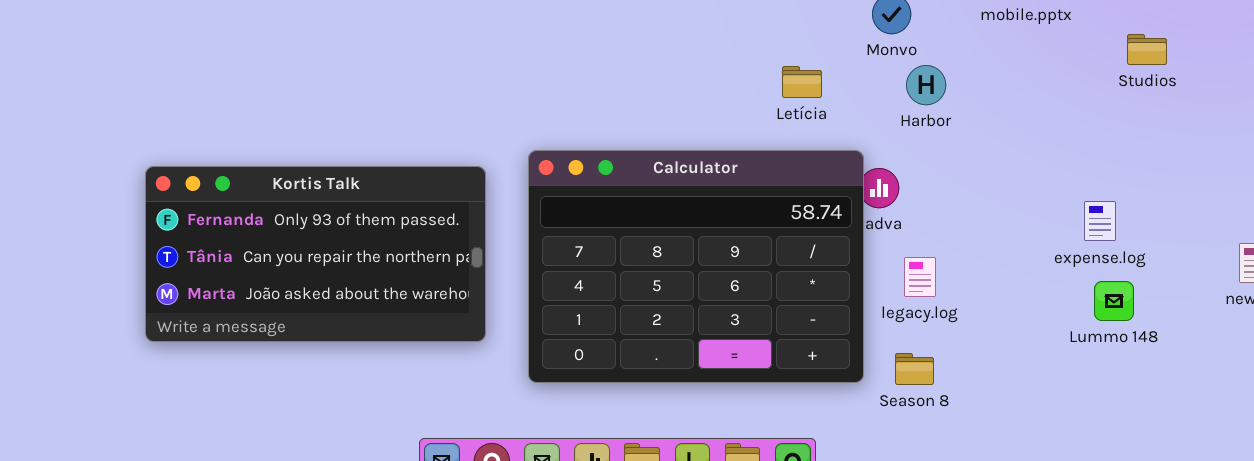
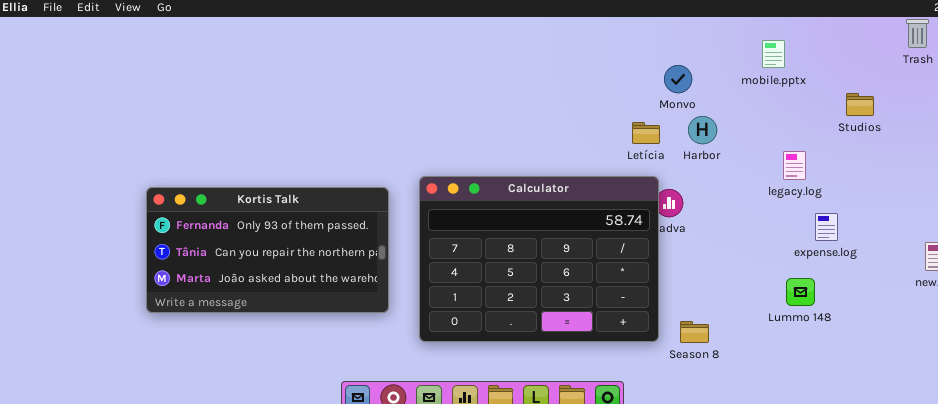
Letícia: [782,66,822,98] -> [632,122,660,144], moved
legacy.log: [904,257,936,297] -> [783,151,806,180], moved
Lummo 148: [1094,281,1134,321] -> [786,278,815,306], moved

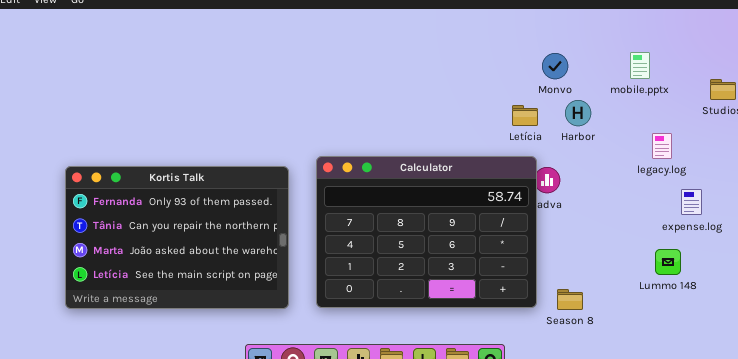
mobile.pptx: [762,40,785,68] -> [630,52,650,79], moved
Kortis Talk: [146,187,389,313] -> [65,166,289,309], resized

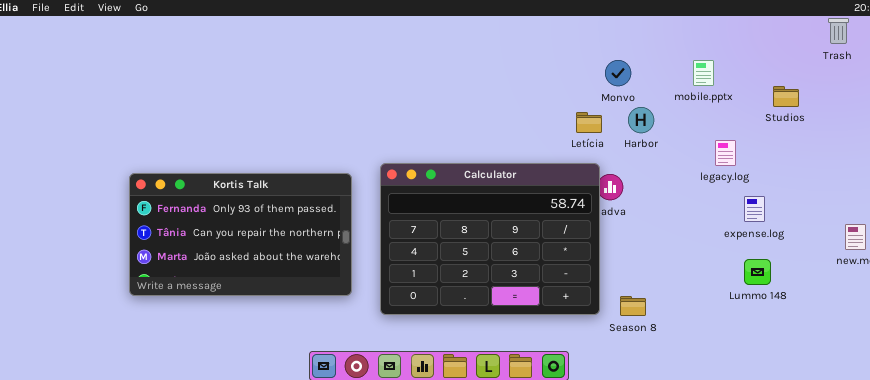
Kortis Talk: [65,166,289,309] -> [129,173,352,296], resized
Lummo 148: [655,249,681,275] -> [744,259,771,285], moved

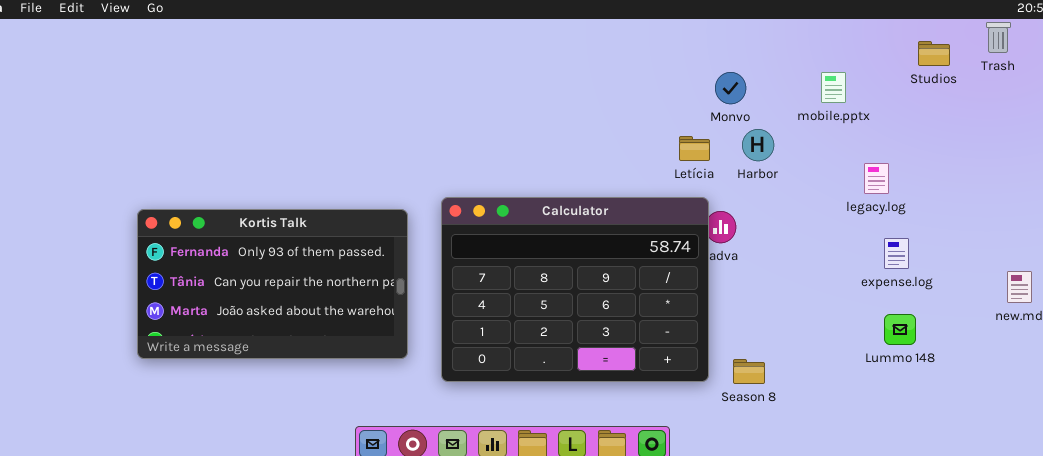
Studios: [773,86,799,107] -> [918,41,950,66], moved
legacy.log: [715,140,736,166] -> [864,163,889,194], moved

